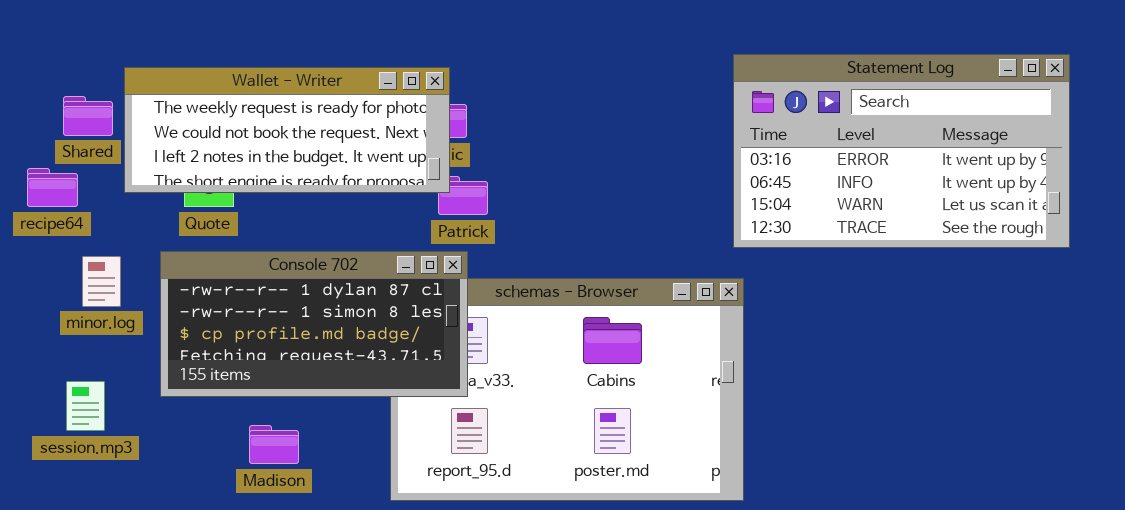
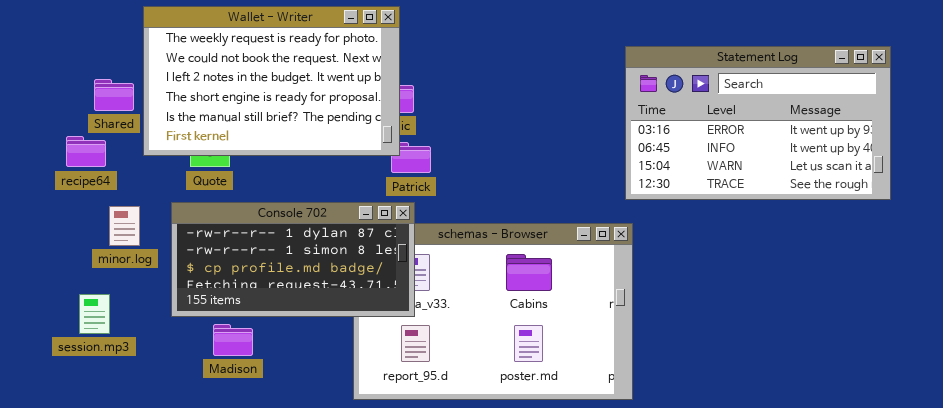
Wallet - Writer: [124,67,450,193] -> [143,6,400,156], resized
session.mp3: [66,381,105,431] -> [79,294,110,334], moved
Madison: [249,425,299,464] -> [213,324,253,356], moved

